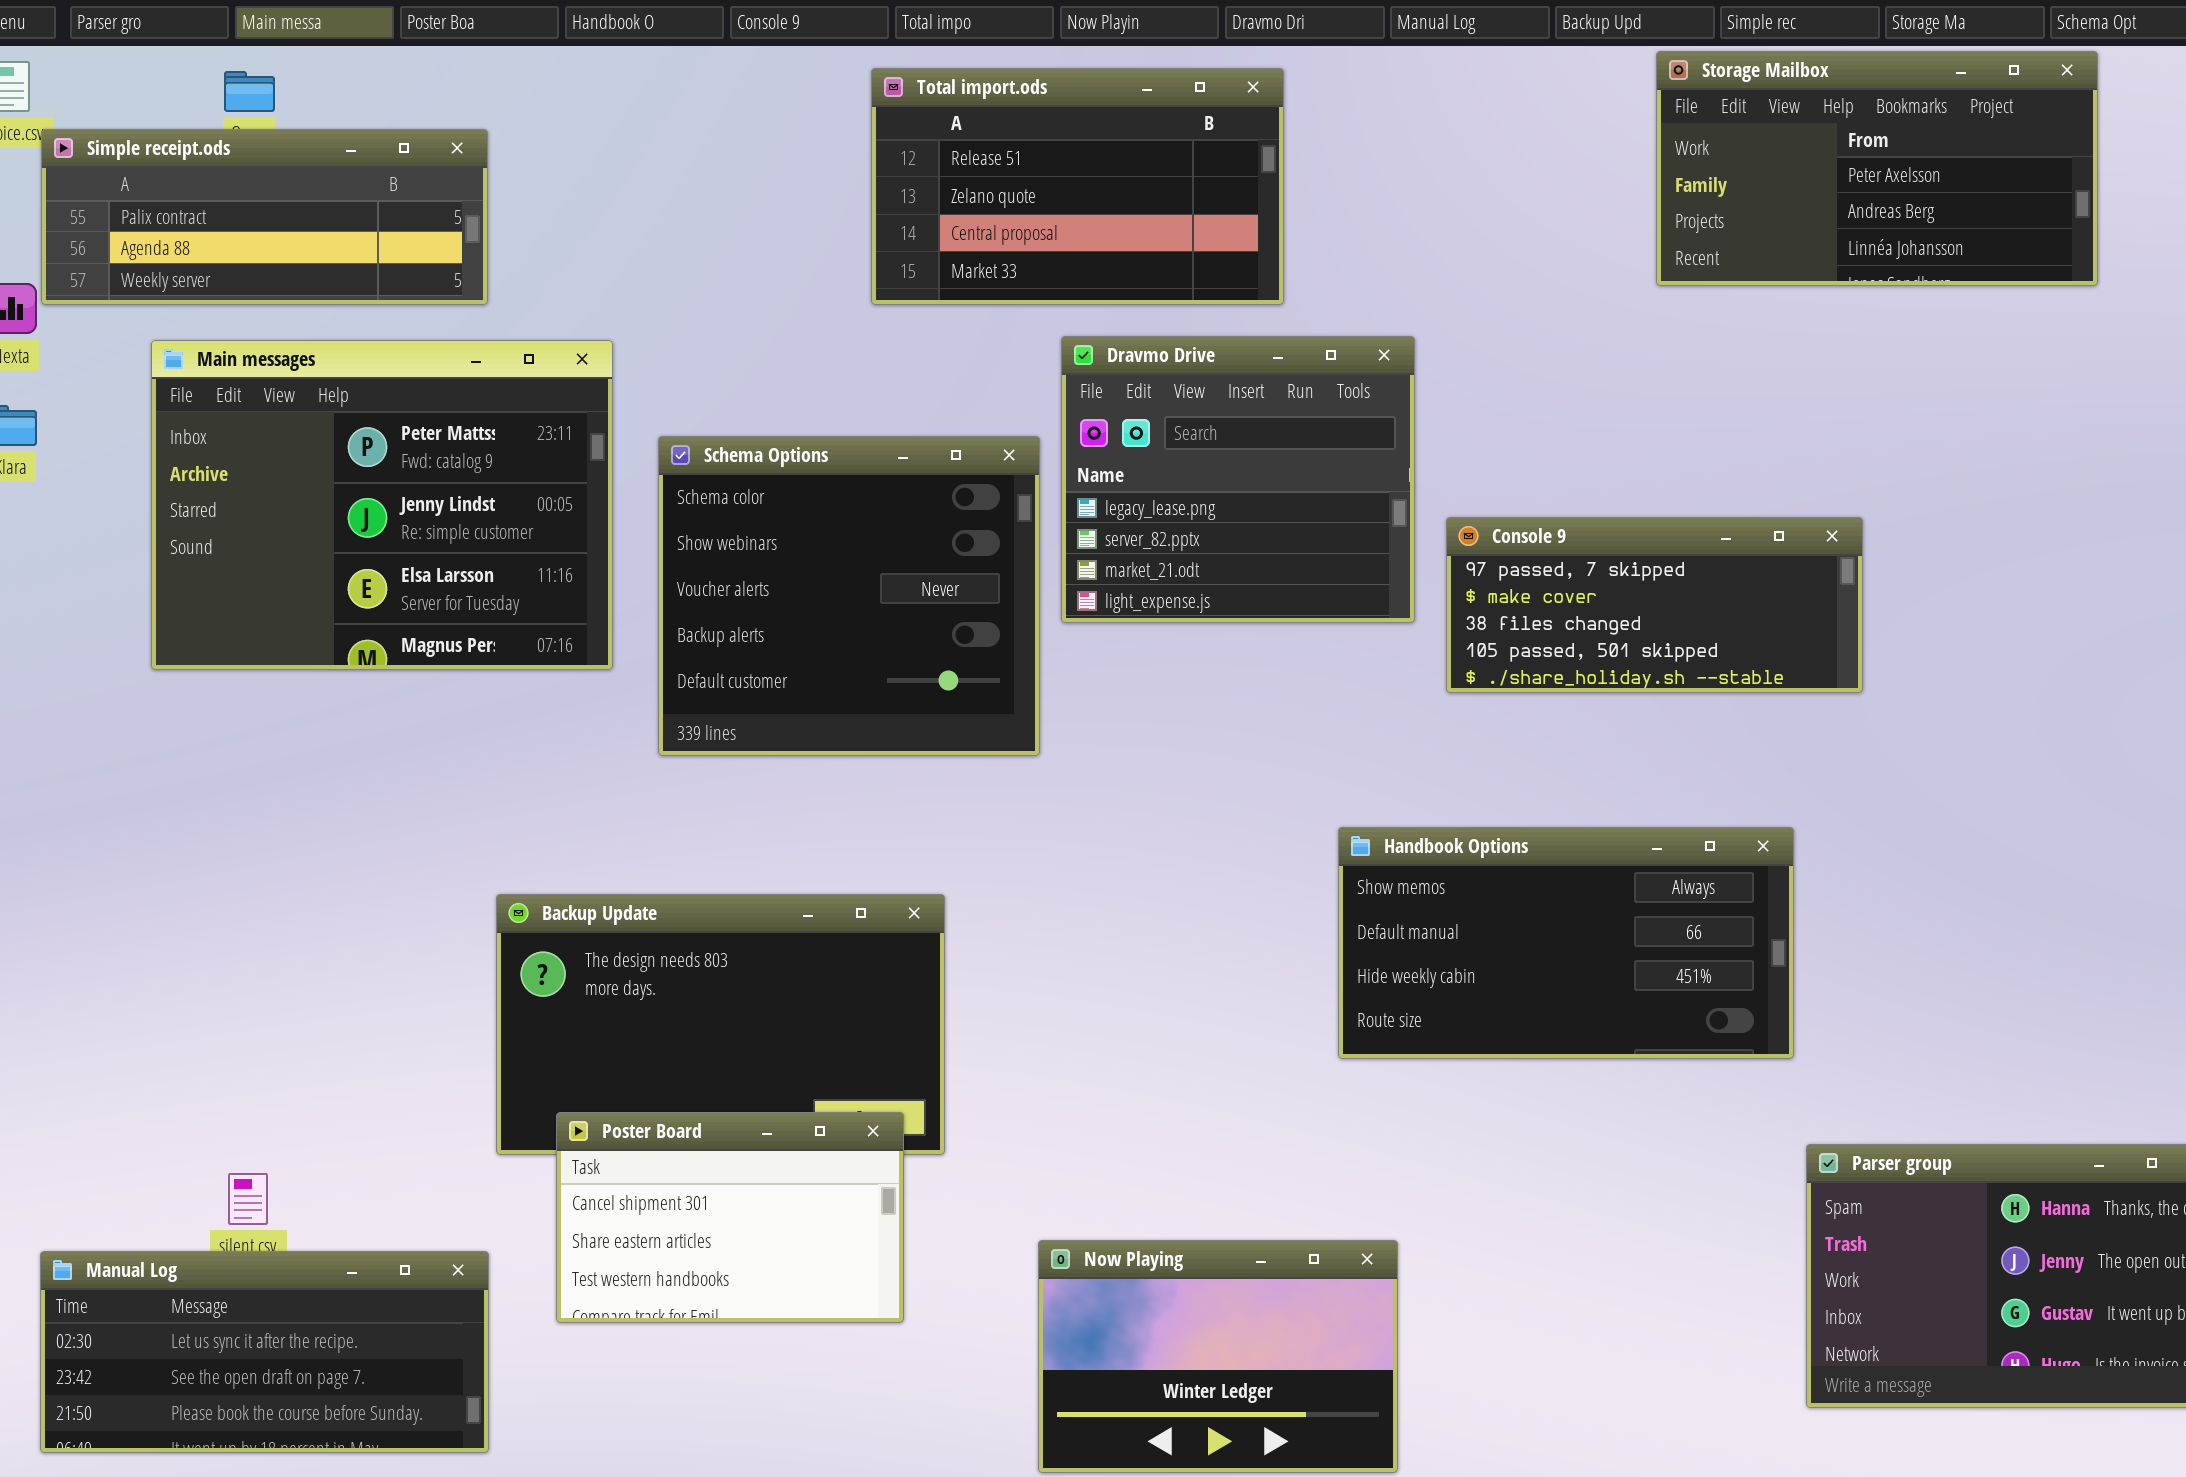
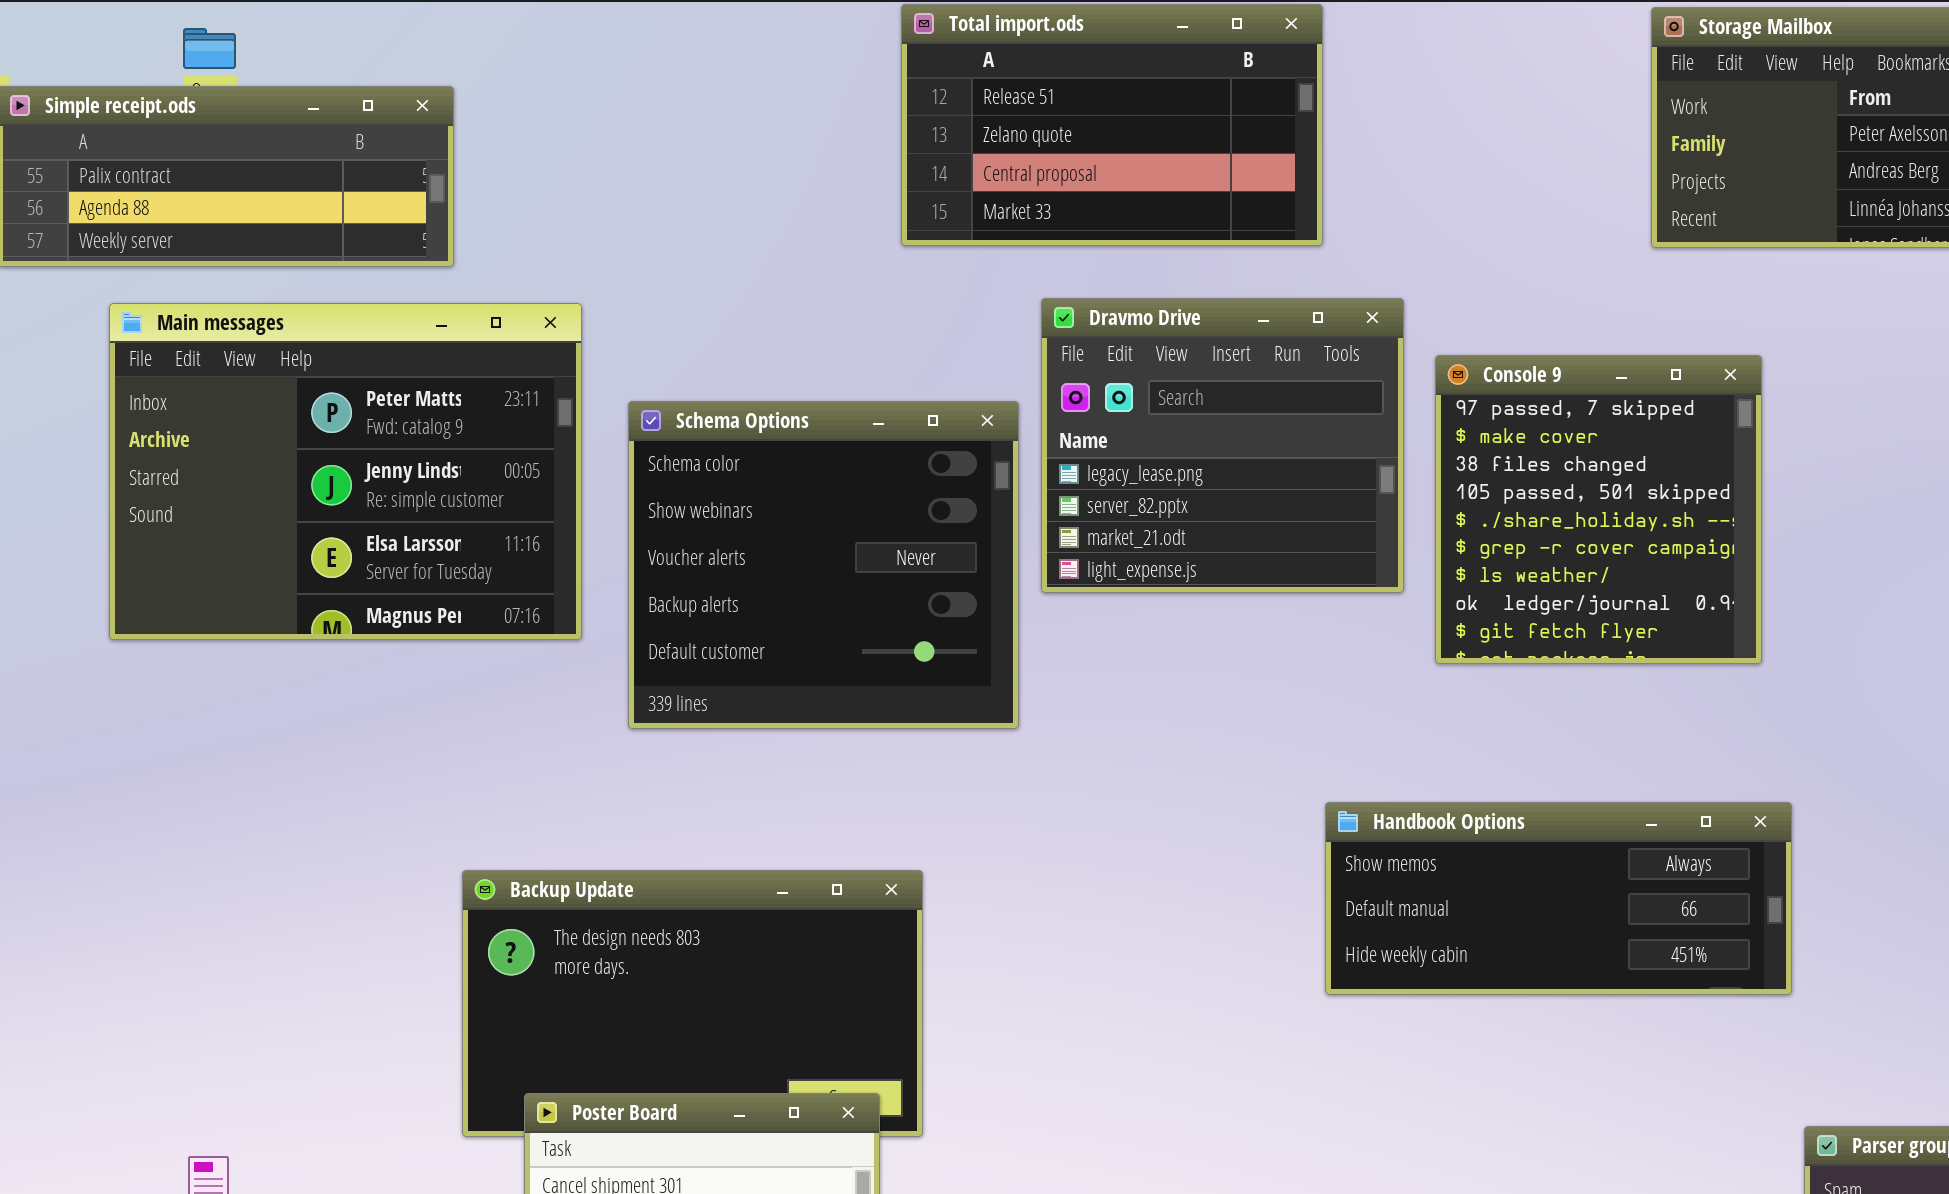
Total import.ods: [871,68,1284,305] -> [901,4,1323,246], moved
Console 9: [1446,517,1863,693] -> [1435,355,1762,664], resized
Handbook Options: [1338,827,1794,1059] -> [1325,802,1792,995], resized

